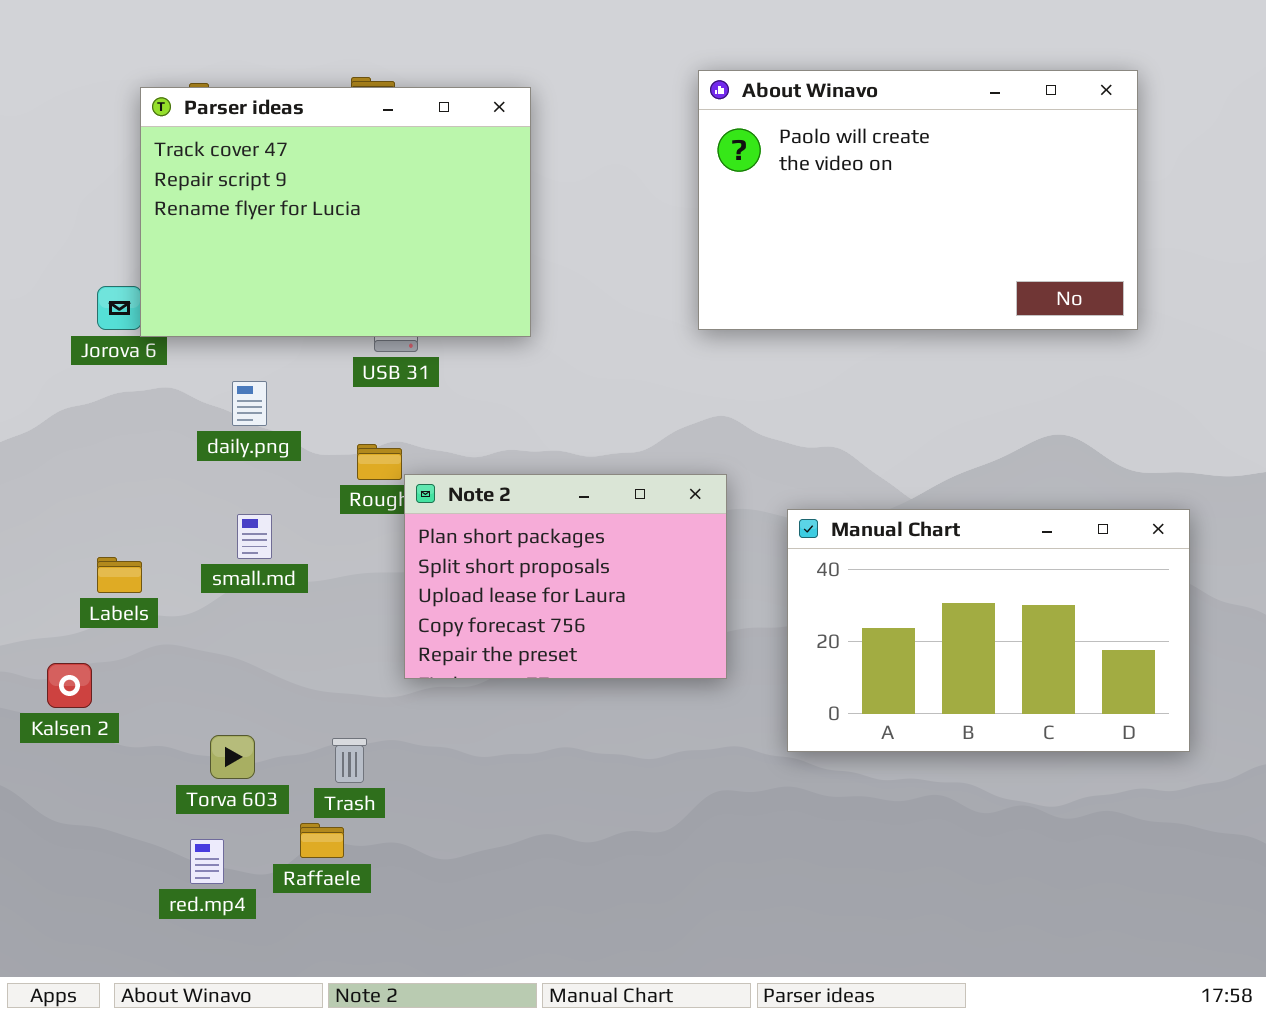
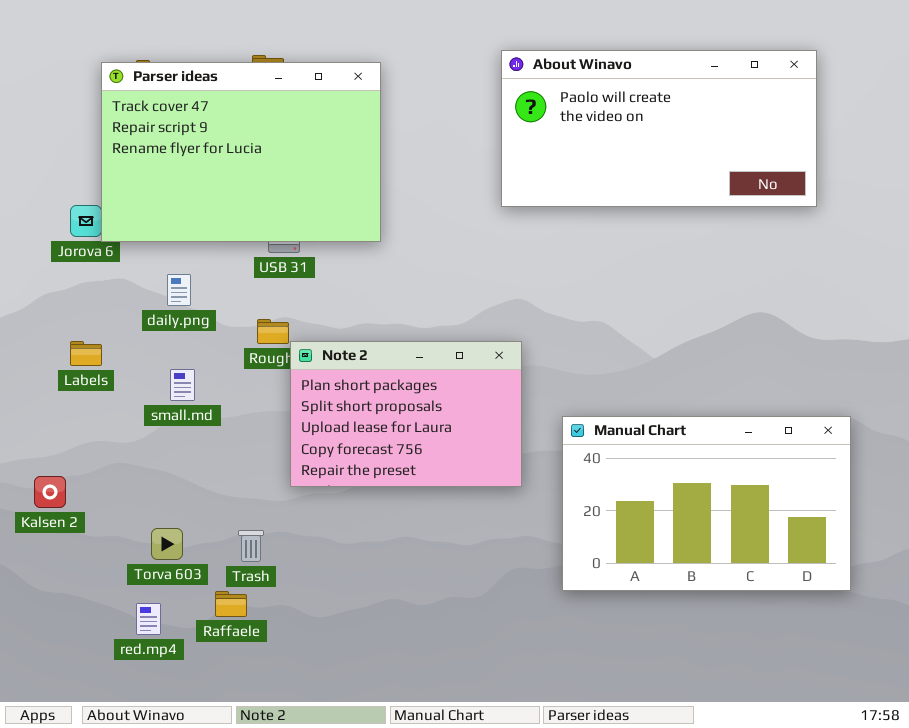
About Winavo: [698,70,1138,330] -> [501,50,817,207], resized
Manual Chart: [787,509,1190,752] -> [562,416,851,591], moved
Labels: [97,557,142,593] -> [70,341,102,366], moved

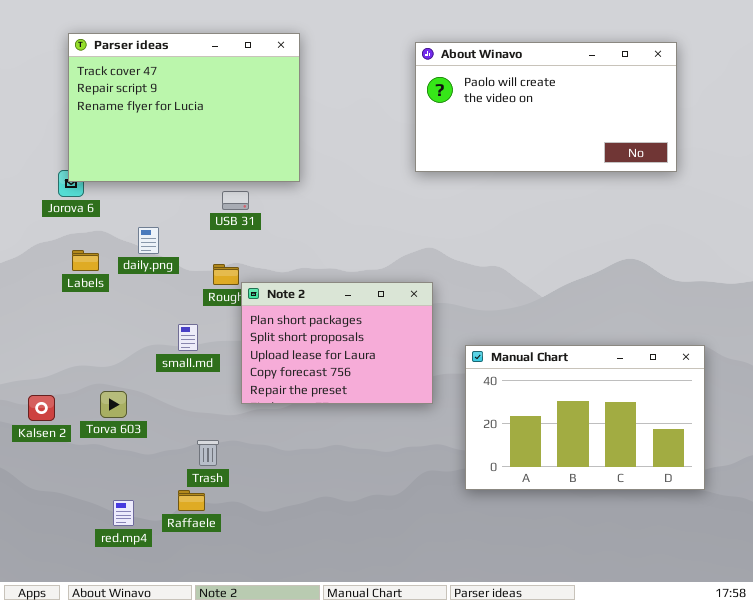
Parser ideas: [101,62,381,242] -> [68,33,300,182], moved
Labels: [70,341,102,366] -> [72,250,99,271], moved
small.md: [170,369,195,401] -> [178,324,198,351], moved
Torva 603: [151,528,183,560] -> [100,391,127,418], moved

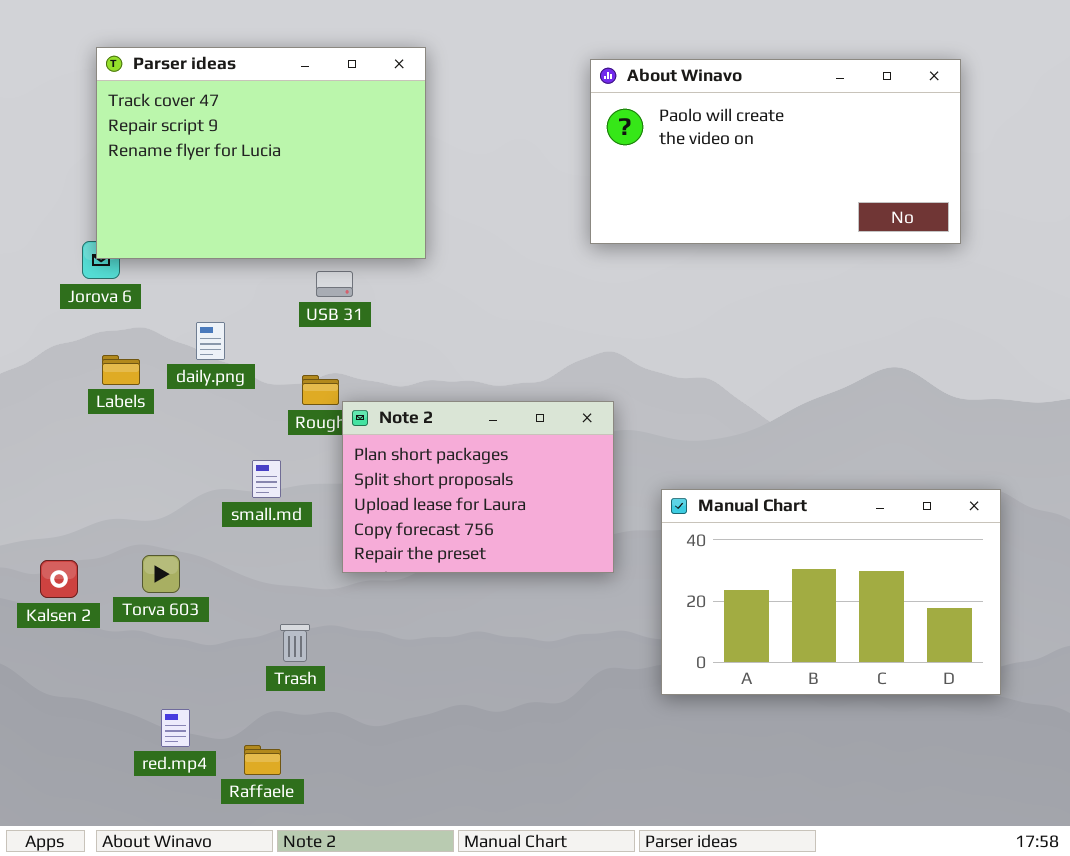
Raffaele: [178,490,205,511] -> [244,745,281,775], moved

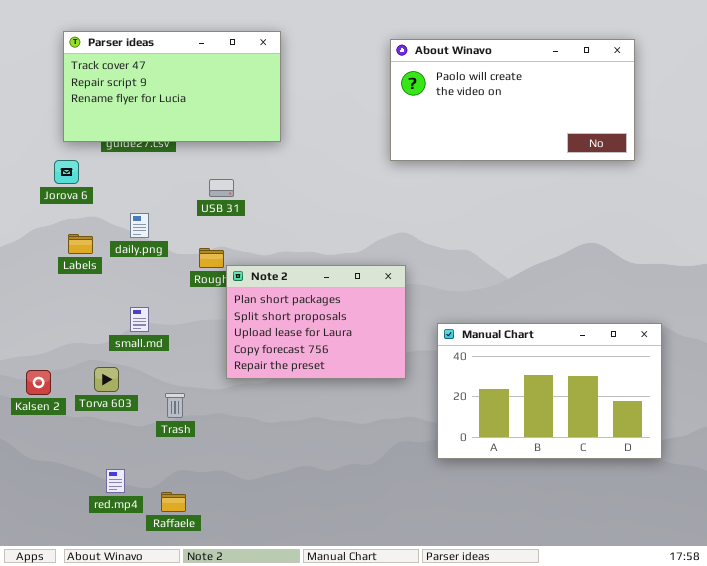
Parser ideas: [96,47,426,259] -> [63,31,281,142], resized
small.md: [252,460,281,498] -> [130,307,149,332], moved
Trash: [280,624,310,662] -> [165,393,185,418], moved

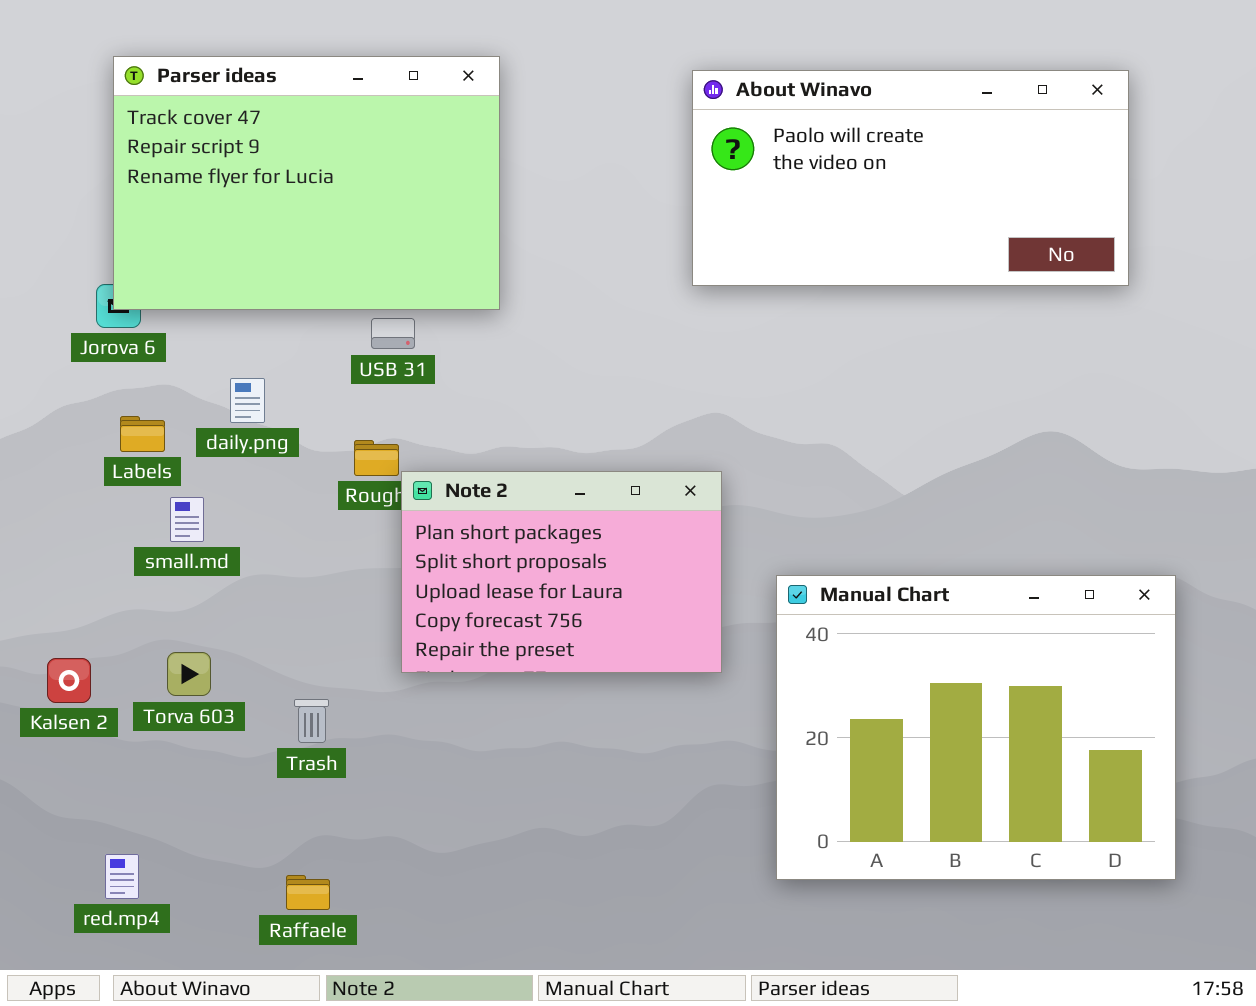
Parser ideas: [63,31,281,142] -> [113,56,500,310], resized
small.md: [130,307,149,332] -> [170,497,204,542], moved
Manual Chart: [437,323,662,459] -> [776,575,1176,880], resized
red.mp4: [106,469,125,493] -> [105,854,139,899], moved

